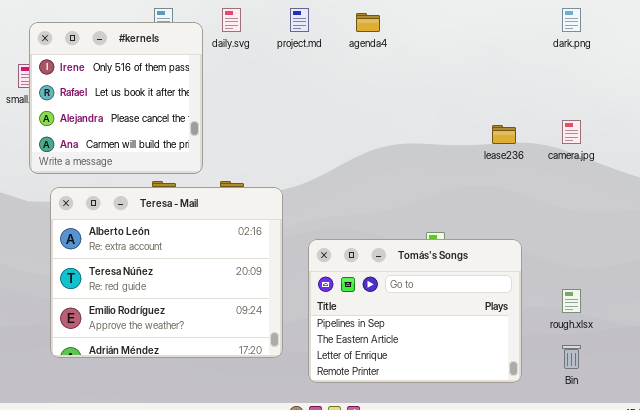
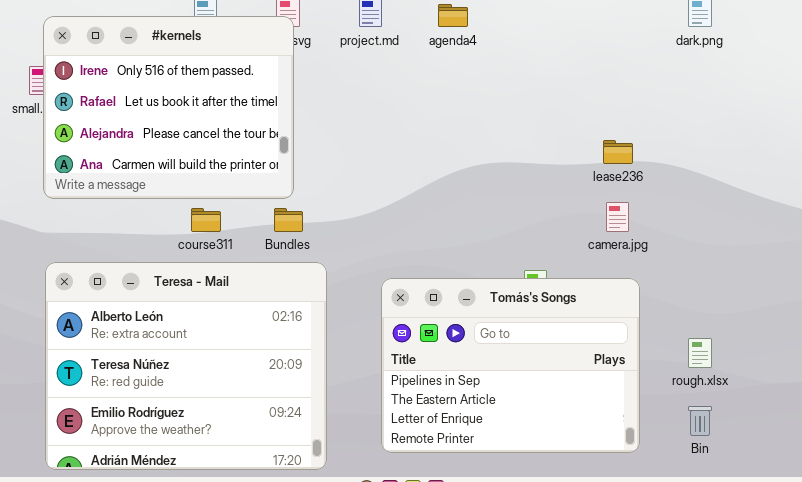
#kernels: [29,22,203,174] -> [43,16,294,199], resized
camera.jpg: [562,120,581,144] -> [606,202,629,232], moved
Teresa - Mail: [50,187,283,358] -> [45,262,327,470], moved

